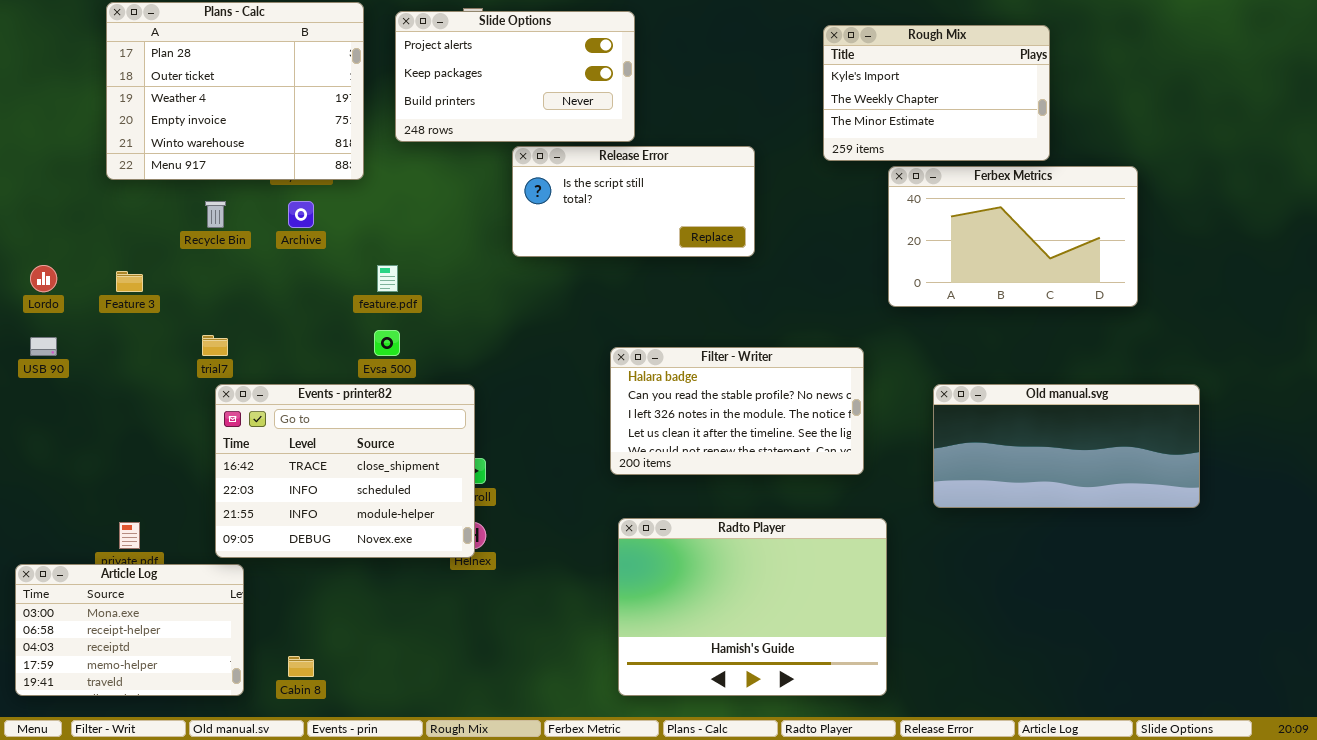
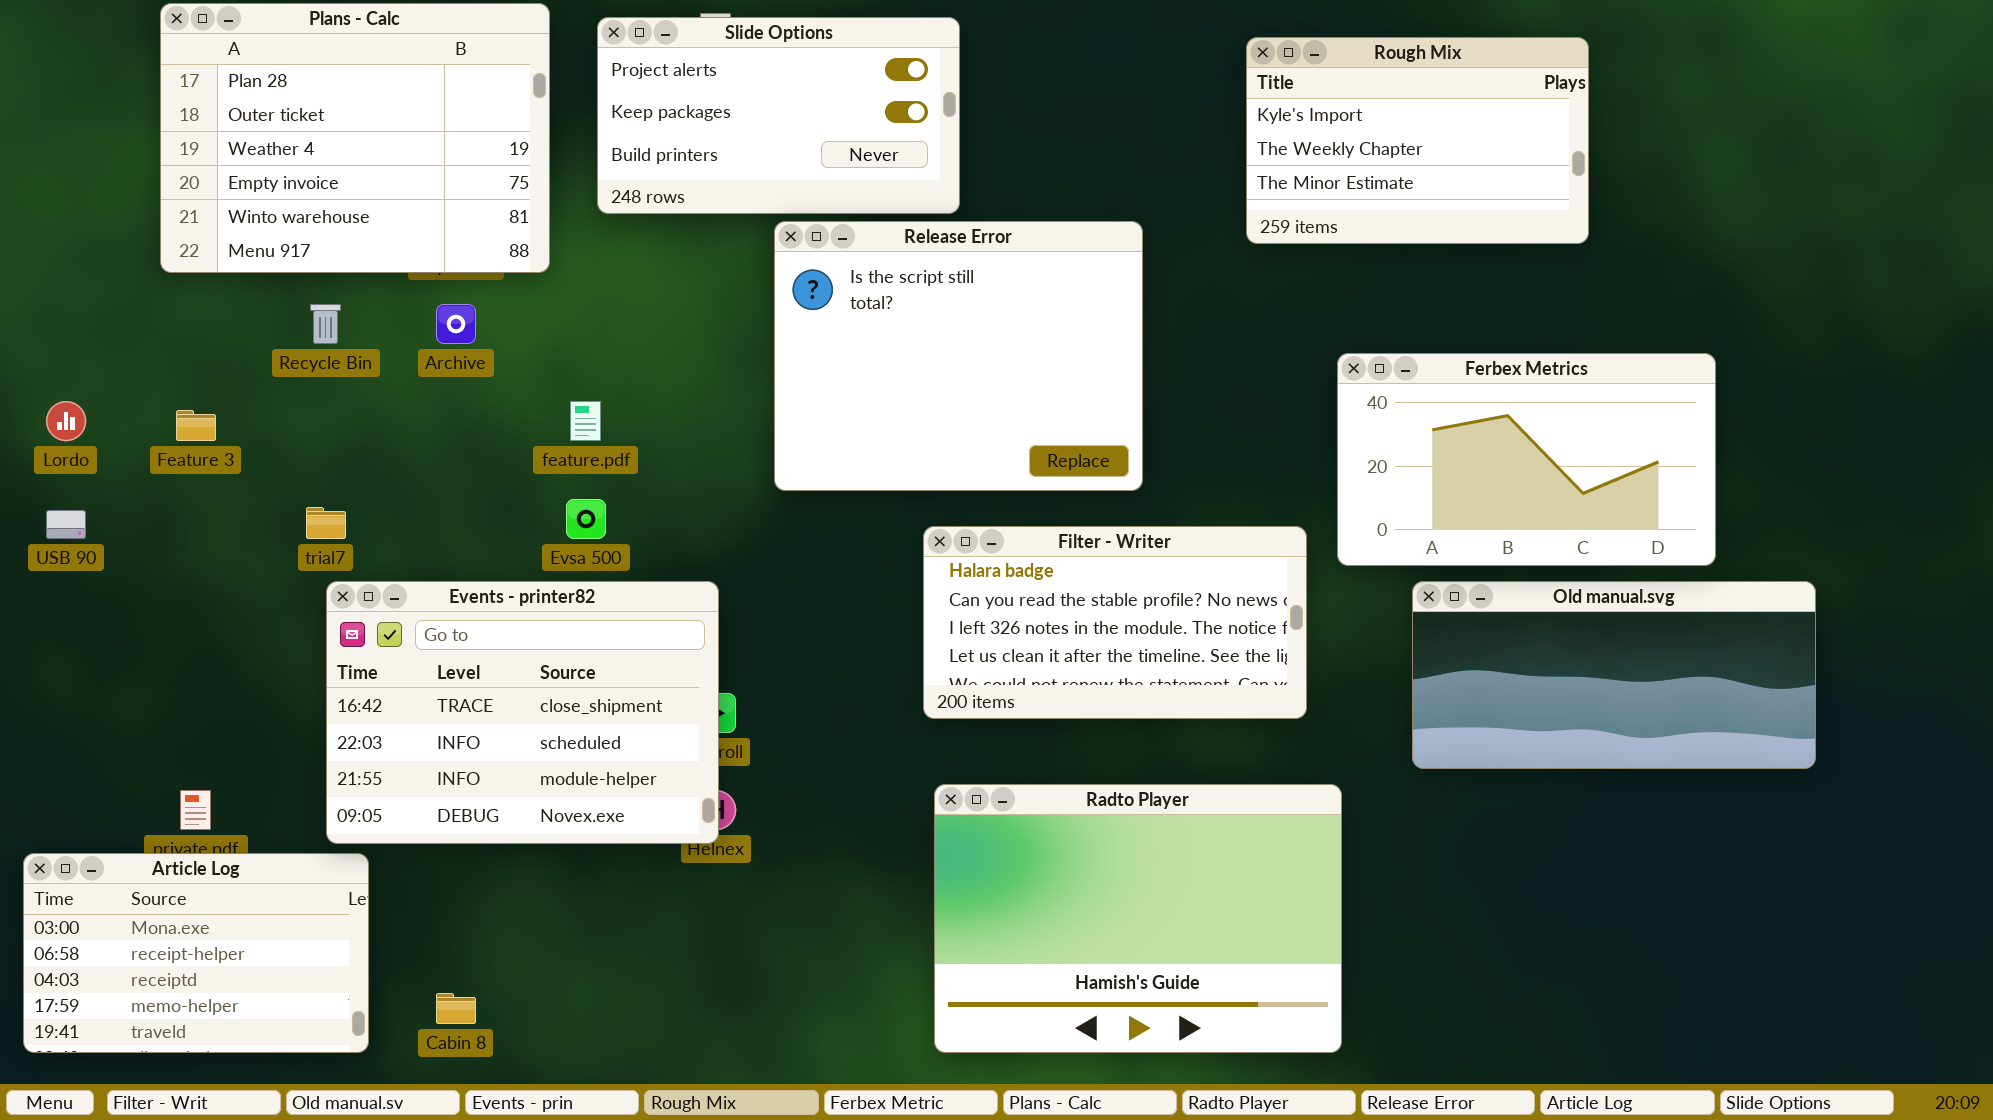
Release Error: [512,146,755,257] -> [774,221,1143,491], resized
Ferbex Metrics: [888,166,1138,307] -> [1337,353,1716,566], moved

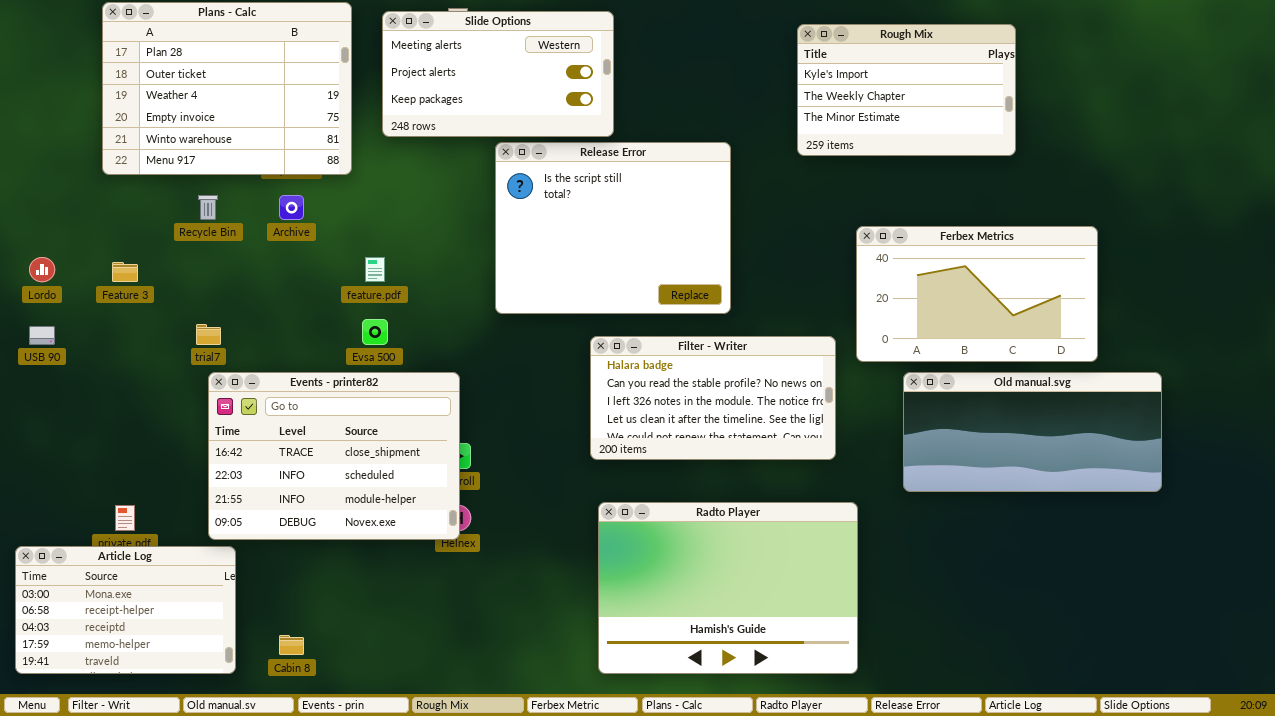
Slide Options: [597,17,960,214] -> [382,11,614,137], scrolled up 1 row

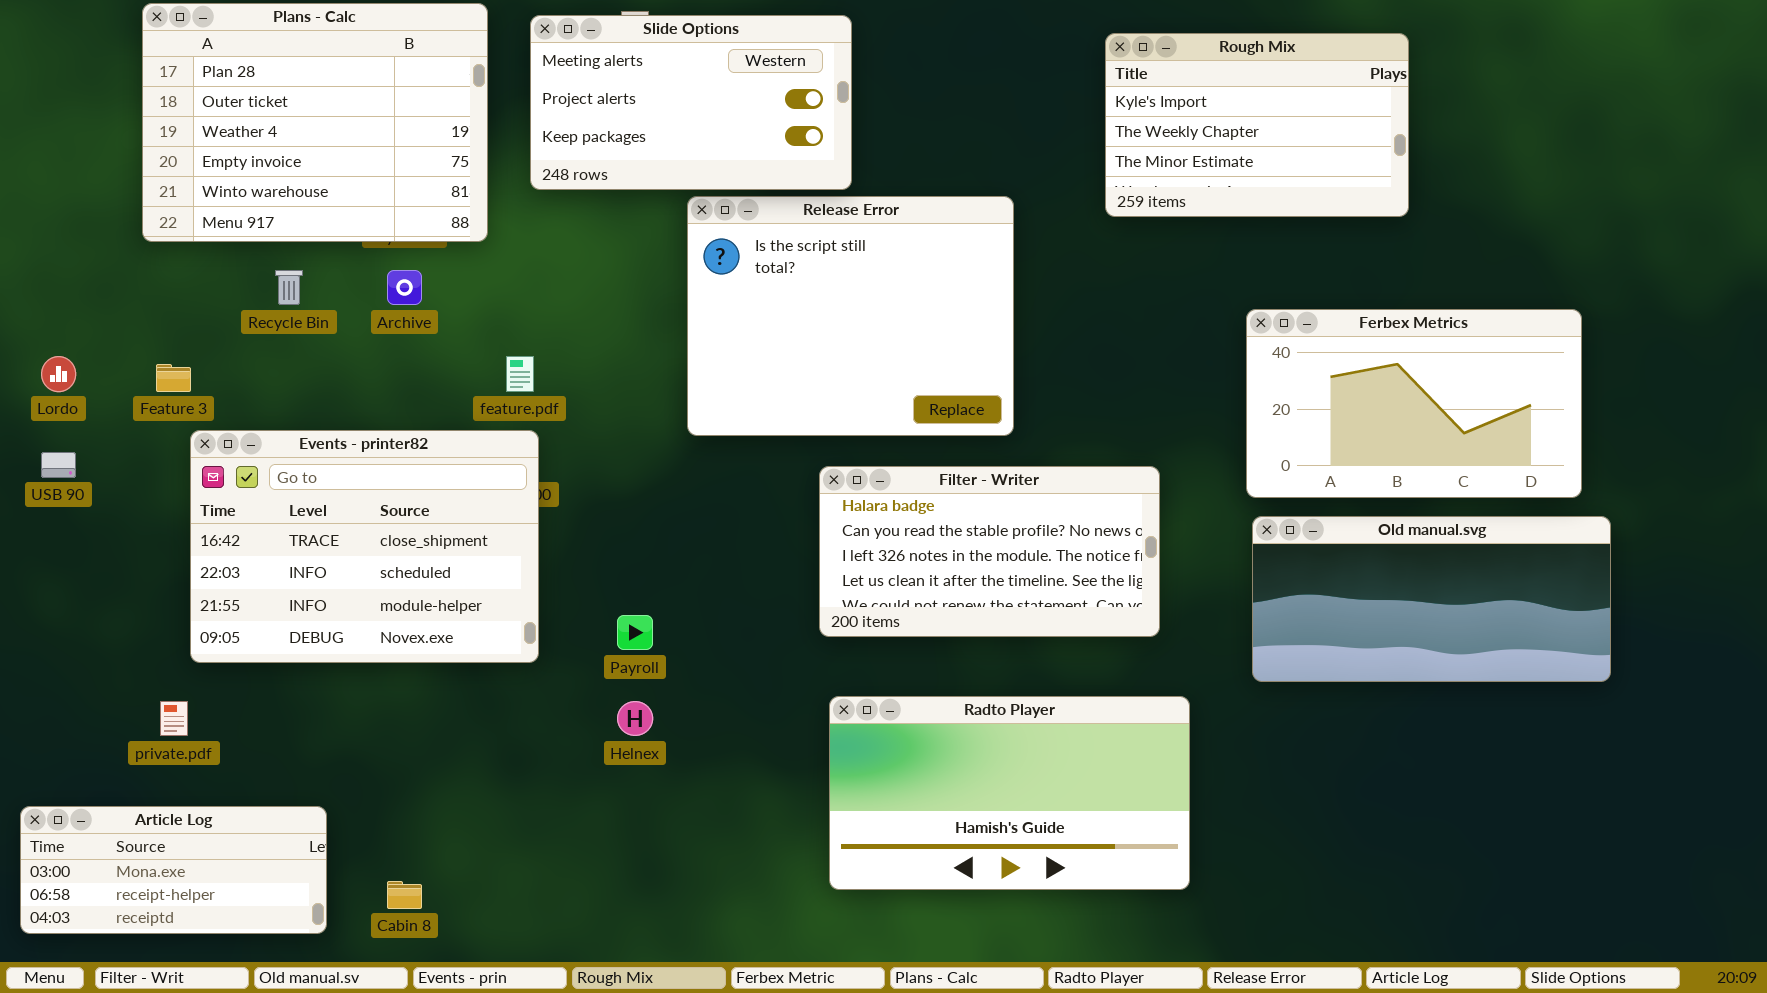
Ferbex Metrics: [856,226,1098,362] -> [1246,309,1582,498], moved
Events - printer82: [208,372,460,540] -> [190,430,539,663], moved
Radto Player: [598,502,858,674] -> [829,696,1190,890], resized
Article Log: [15,546,236,674] -> [20,806,327,934], resized

